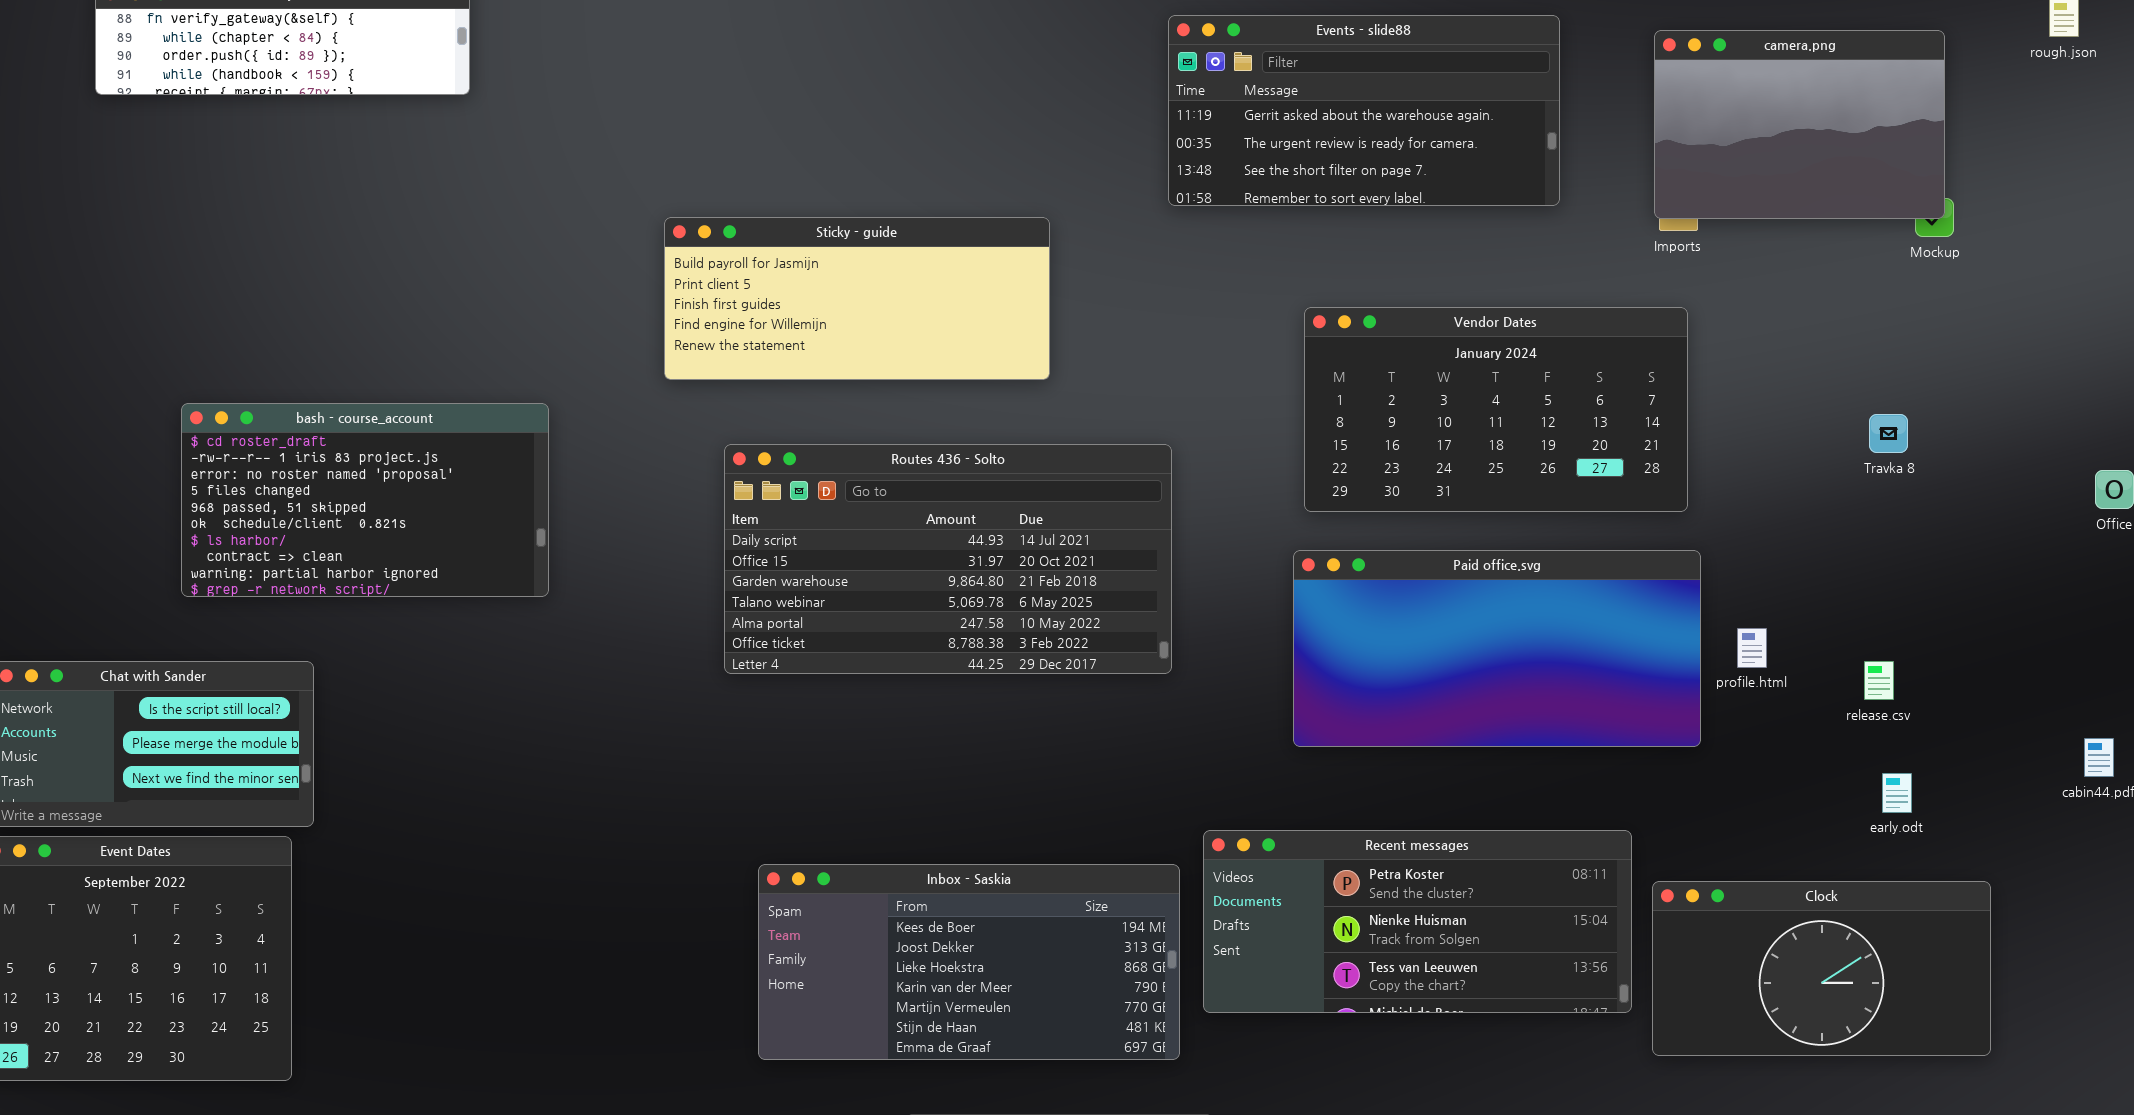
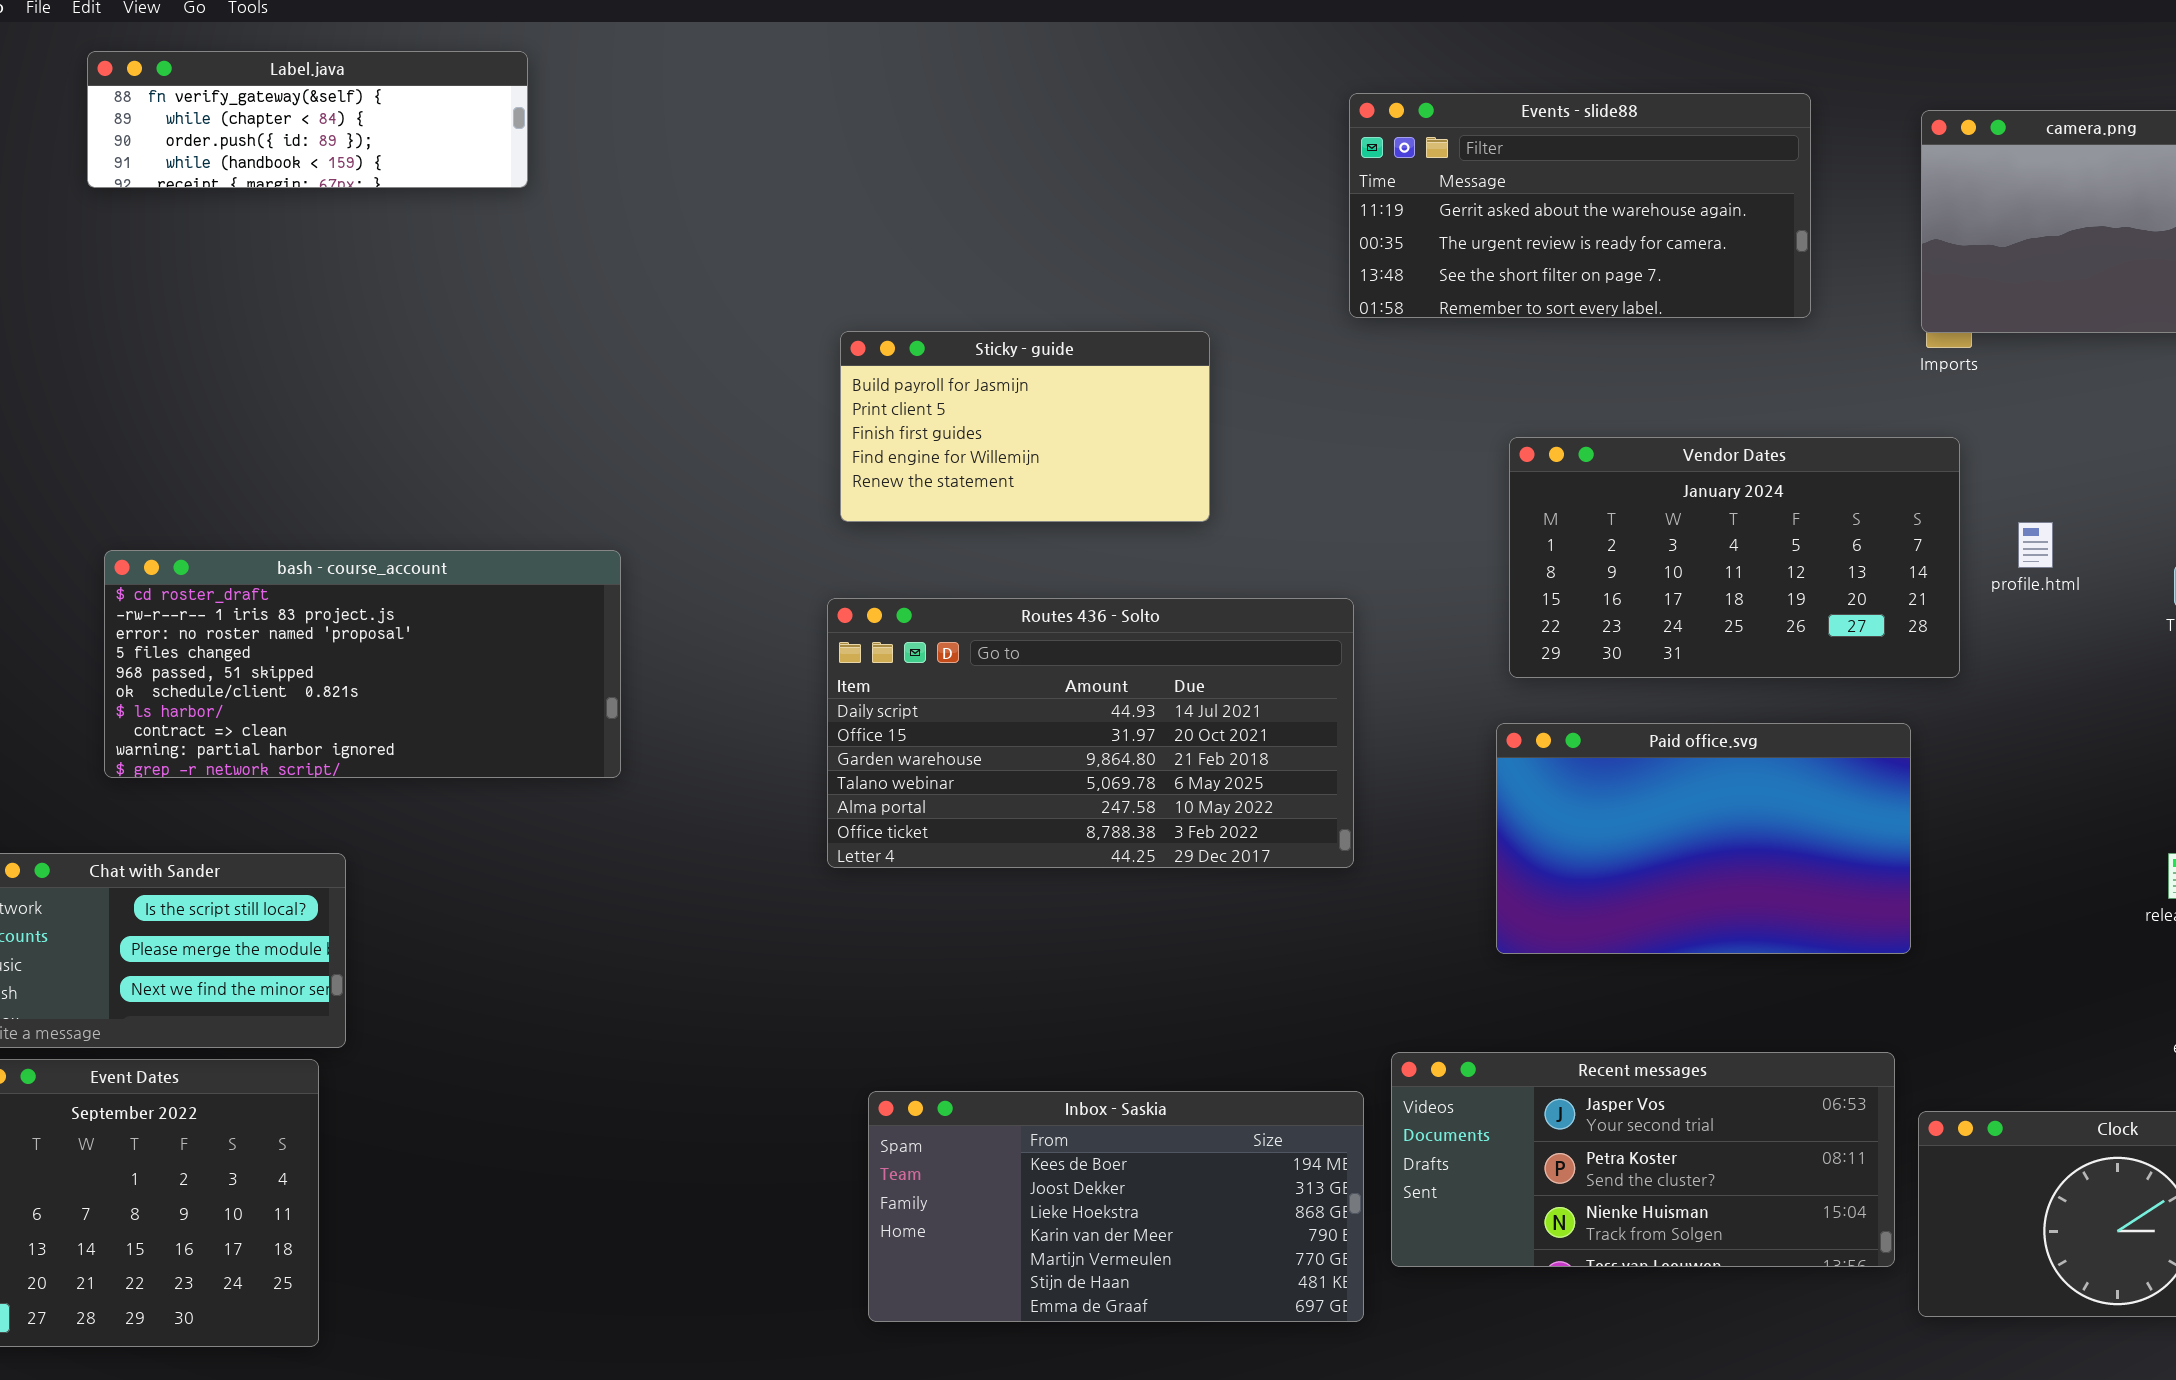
Sticky - guide: [664,217,1050,380] -> [840,331,1210,522], resized
bash - course_account: [181,403,549,597] -> [104,550,621,778], resized
Paid office.svg: [1293,550,1701,747] -> [1496,723,1911,954], resized
profile.html: [1737,628,1767,668] -> [2018,522,2053,568], moved
Recent messages: [1203,830,1632,1013] -> [1391,1052,1895,1267], scrolled up 1 row

